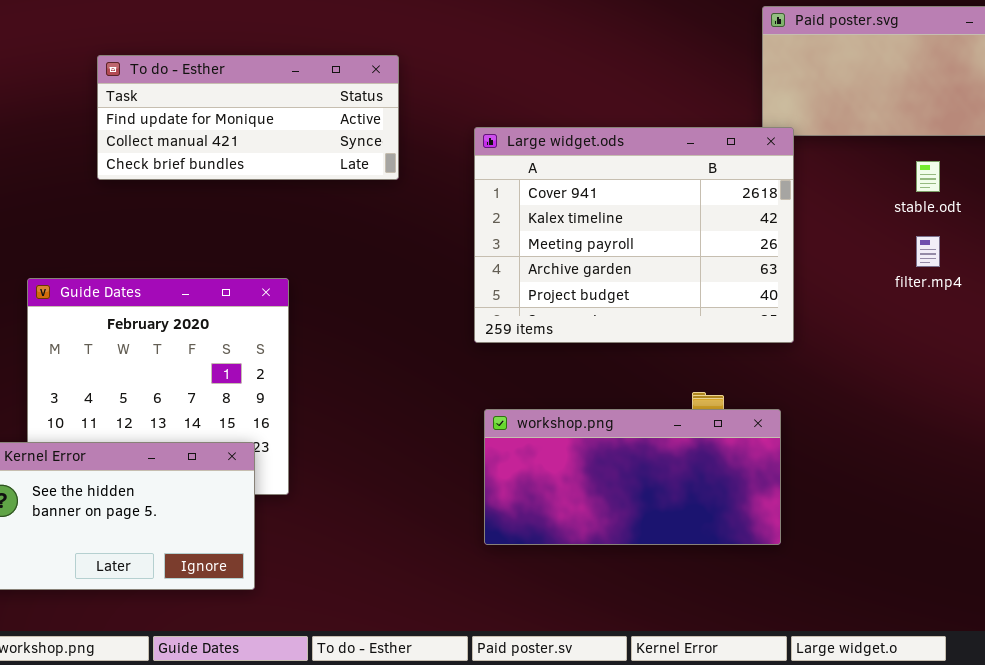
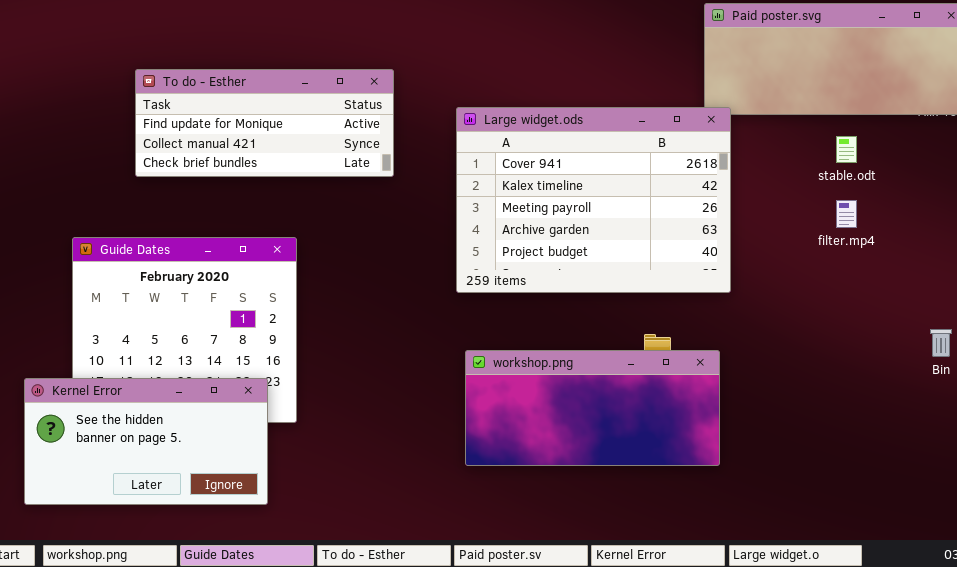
To do - Esther: [97,55,399,180] -> [135,69,394,177], moved

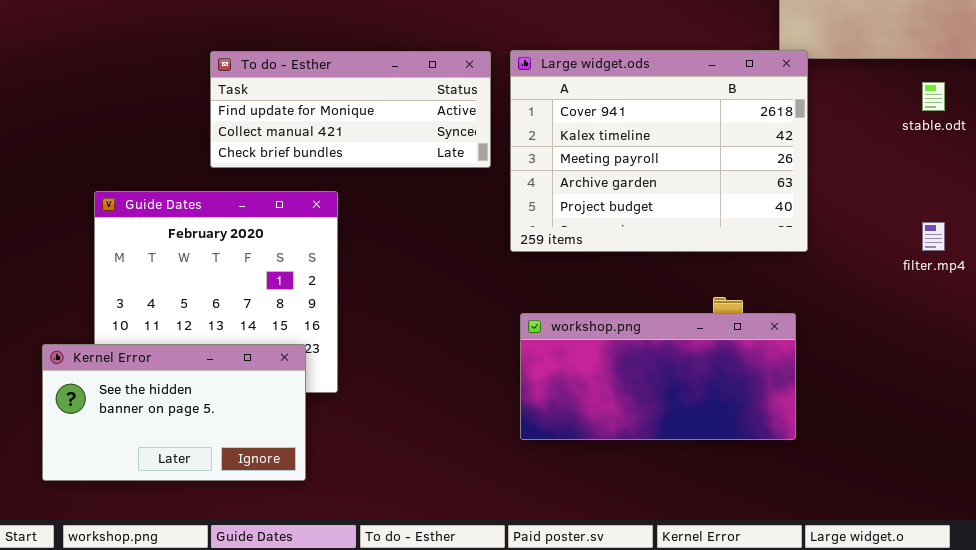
To do - Esther: [135,69,394,177] -> [210,51,491,168], moved
filter.mp4: [836,200,857,228] -> [922,222,945,251], moved

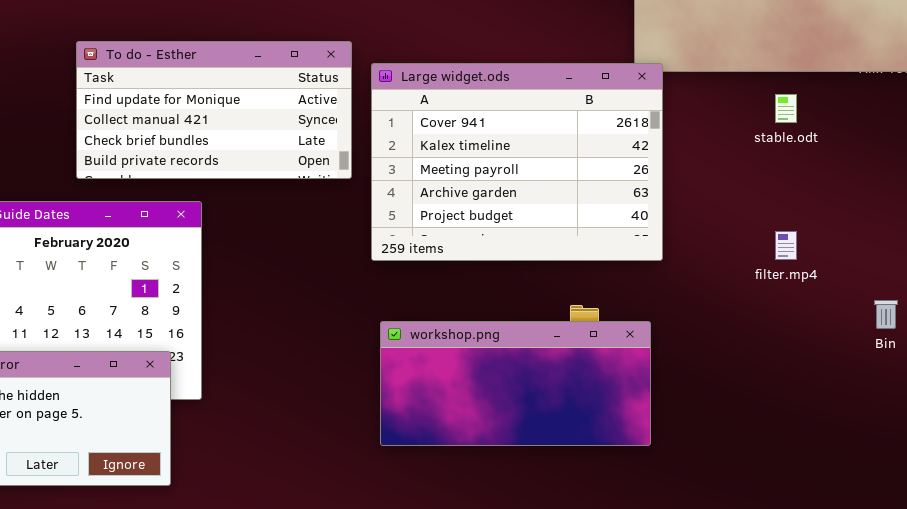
To do - Esther: [210,51,491,168] -> [76,41,352,179], resized

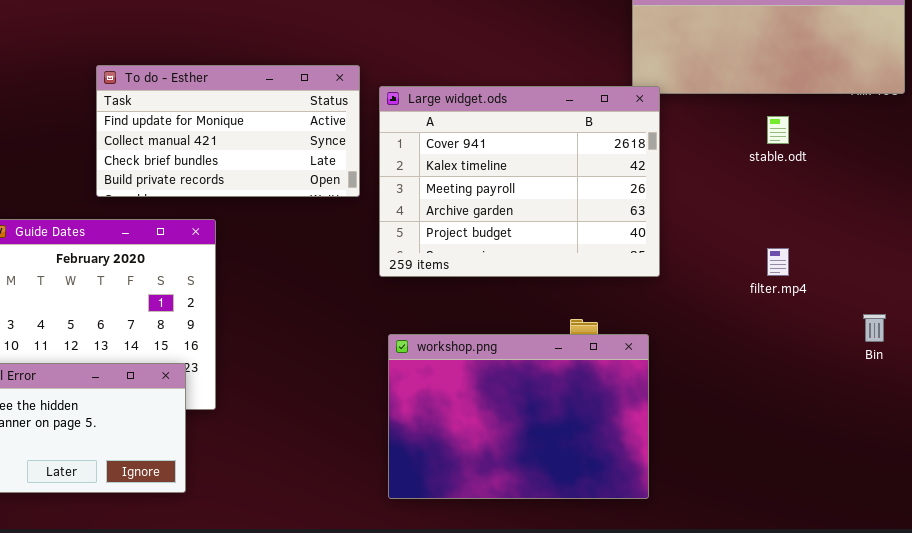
workshop.png: [380,321,651,446] -> [388,334,649,499], resized

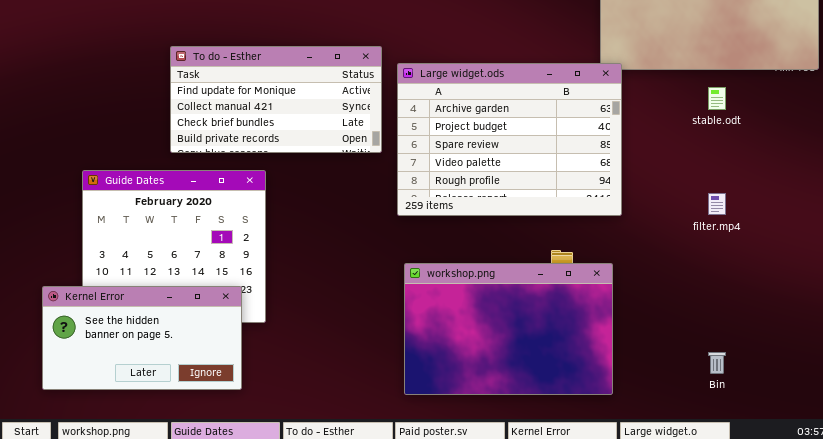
Large widget.ods: [379,86,660,277] -> [397,63,622,216], scrolled down 3 rows
Bin: [863,314,886,342] -> [708,352,726,374], moved

